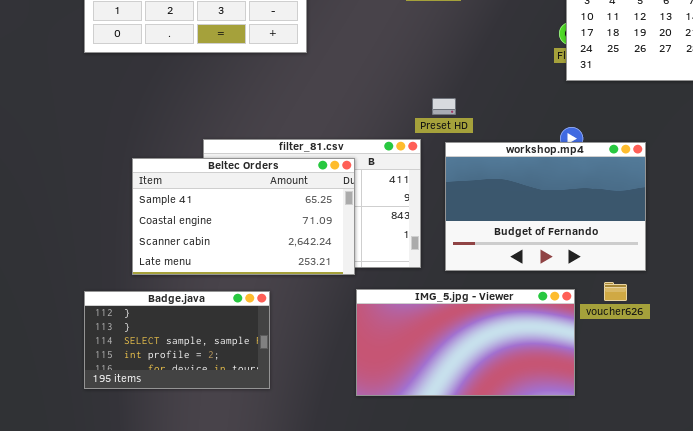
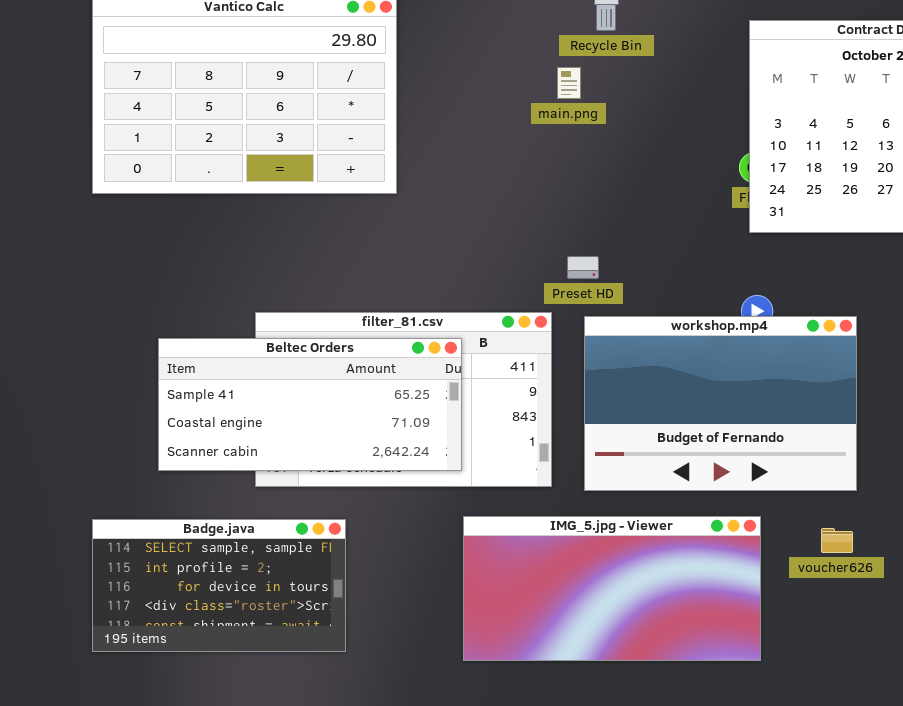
Beltec Orders: [132,158,355,275] -> [158,338,462,471], resized
voucher626: [604,282,627,301] -> [821,528,853,553], moved
Badge.java: [84,291,270,389] -> [92,519,346,652], scrolled down 2 rows

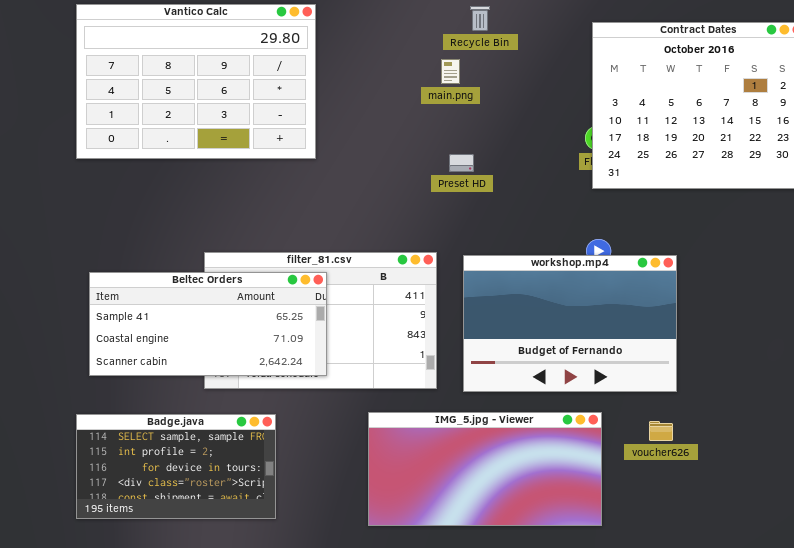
Preset HD: [567,256,599,279] -> [449,154,474,172], moved
Beltec Orders: [158,338,462,471] -> [89,272,327,376], moved

